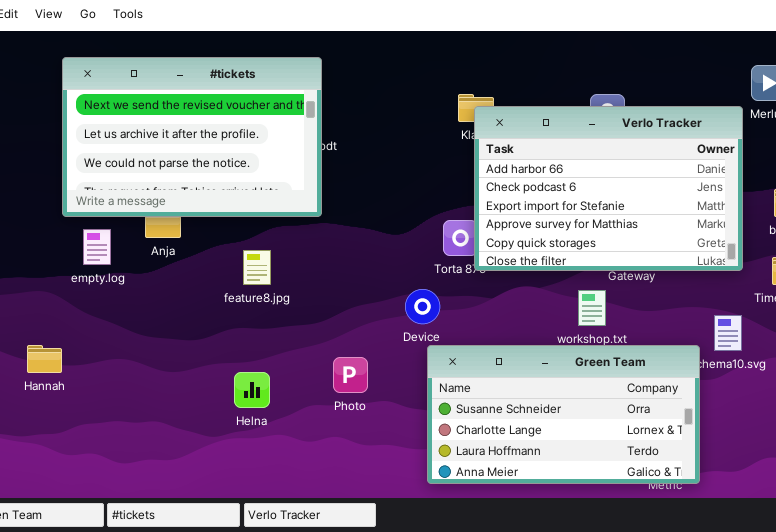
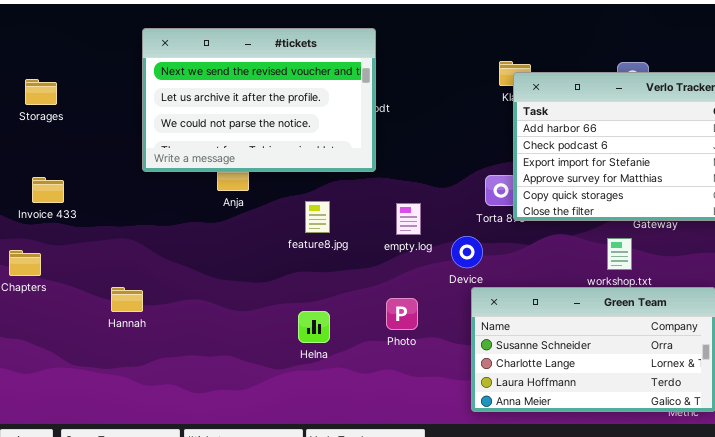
empty.log: [83,229,111,265] -> [396,203,421,235], moved

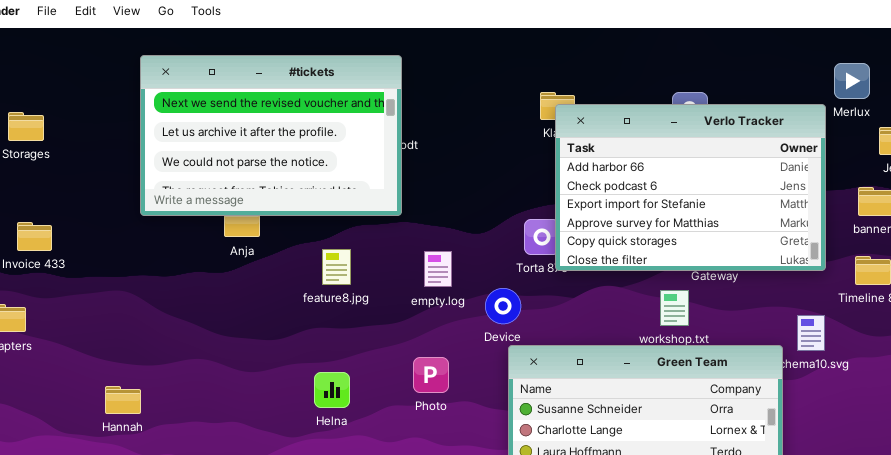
Hannah: [111,287,143,312] -> [105,386,141,414], moved

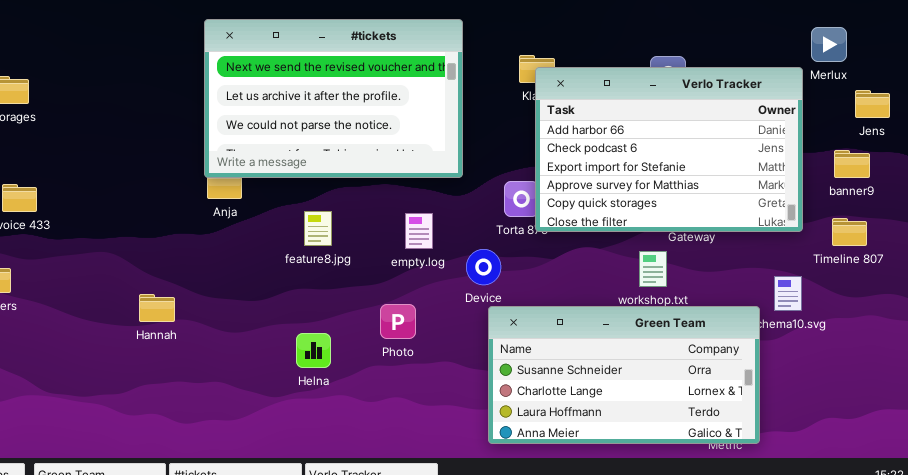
#tickets: [140,55,402,216] -> [204,19,463,178], moved
Photo: [413,357,449,393] -> [380,304,416,339], moved
Hannah: [105,386,141,414] -> [139,294,175,322], moved

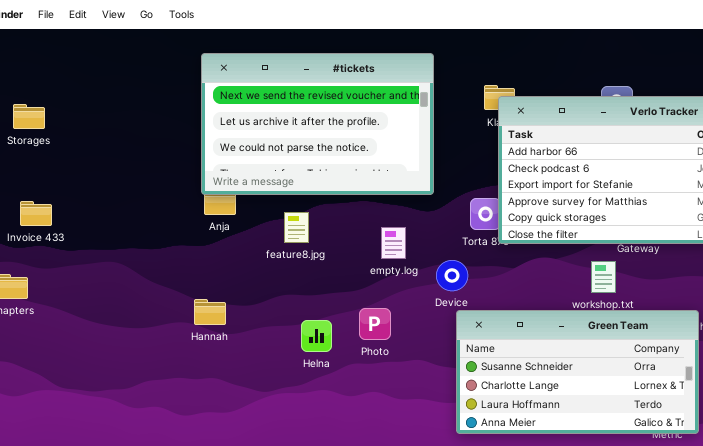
feature8.jpg: [304,211,332,246] -> [284,212,309,243], moved
Hannah: [139,294,175,322] -> [194,299,226,325], moved
Helna: [296,333,331,368] -> [301,320,332,352], moved

